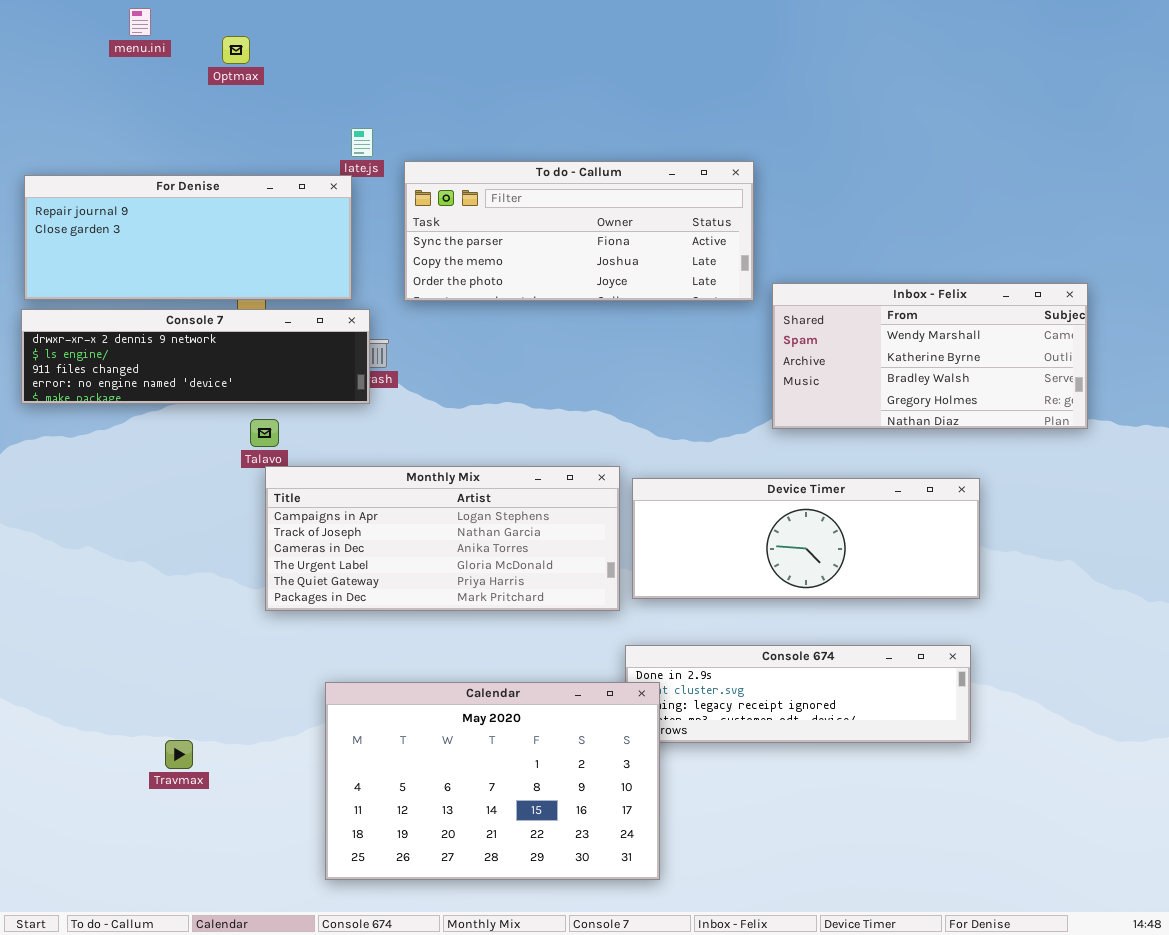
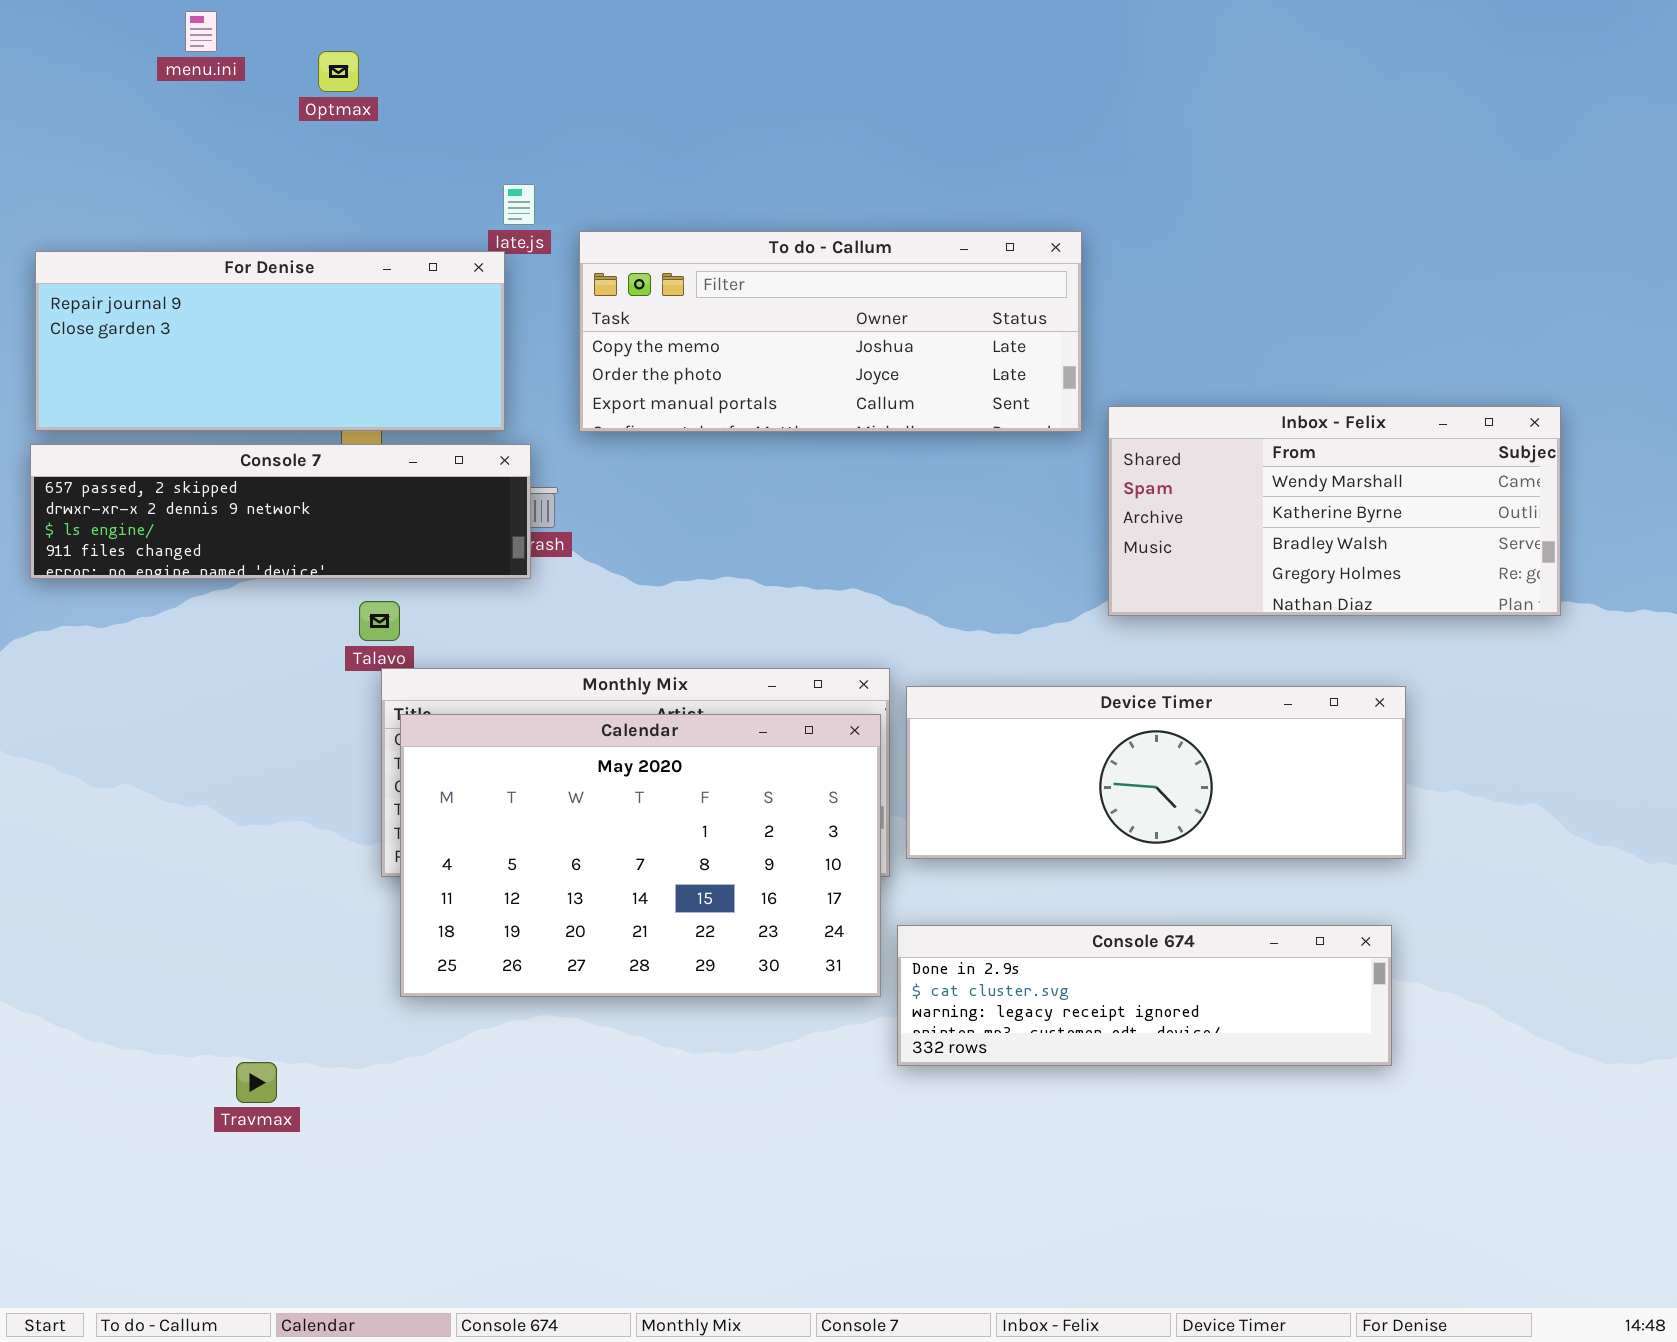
To do - Callum: [404,161,754,301] -> [579,231,1082,432], scrolled down 1 row
Console 7: [21,309,370,404] -> [30,444,531,579], scrolled up 1 row
Calendar: [325,682,660,880] -> [400,714,881,997], moved

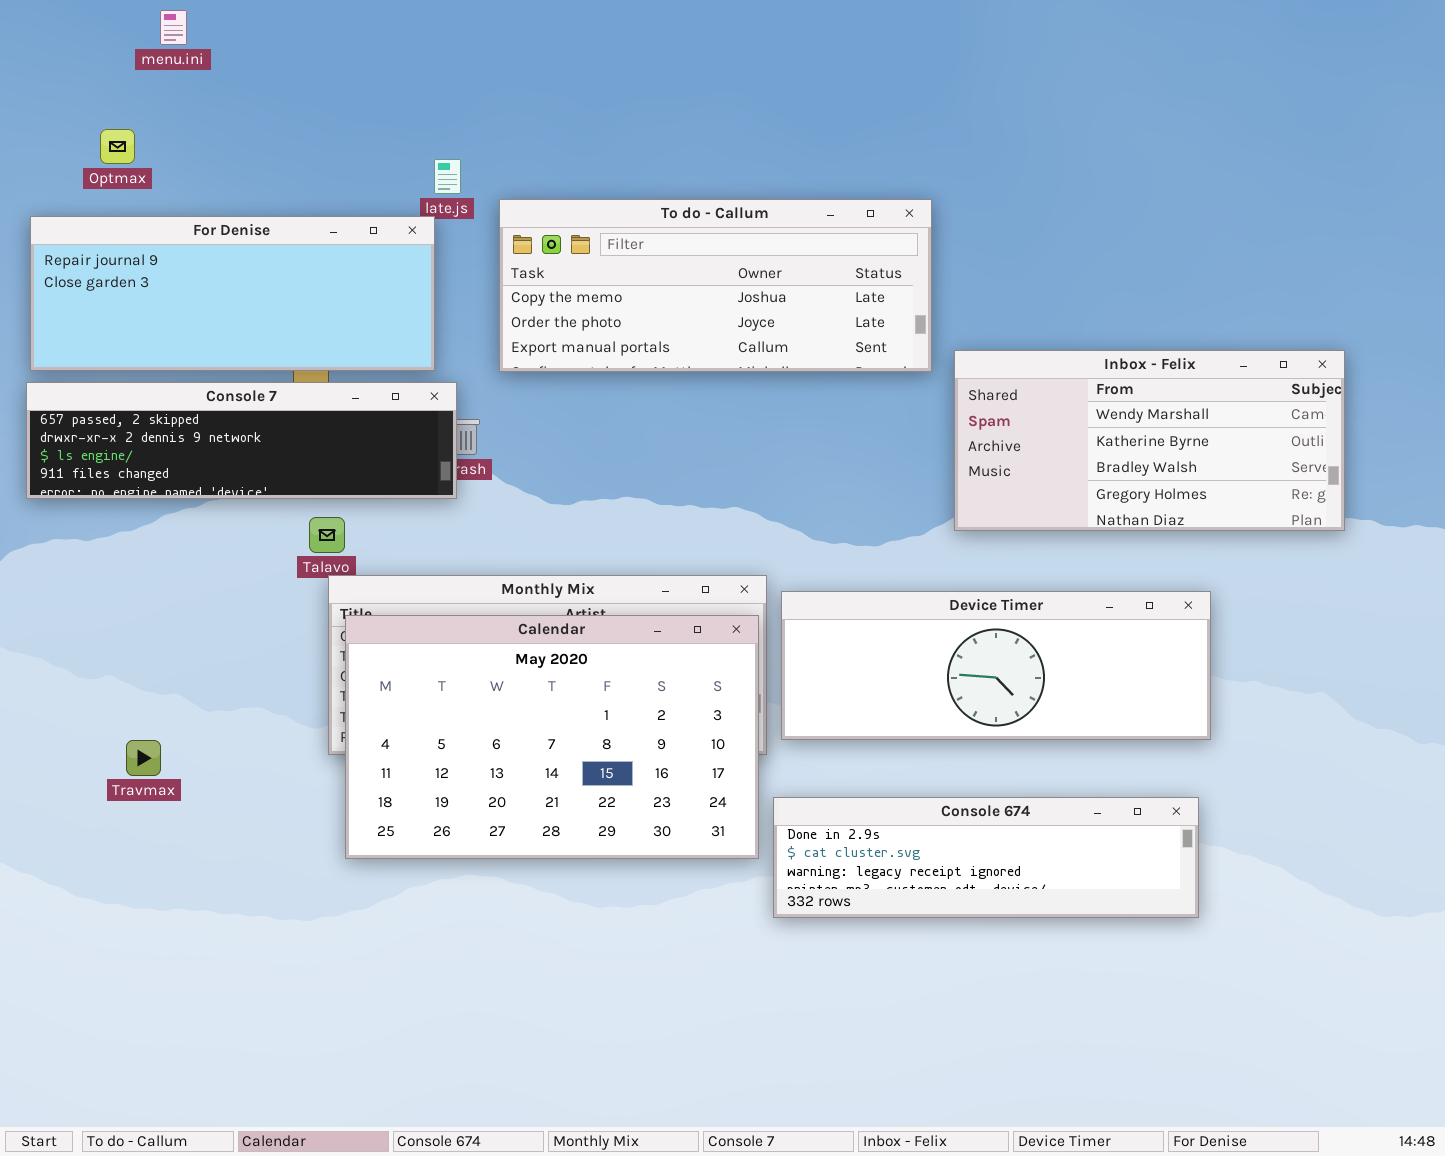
Optmax: [318,51,359,92] -> [100,129,135,164], moved
Travmax: [236,1062,277,1103] -> [126,740,161,776], moved

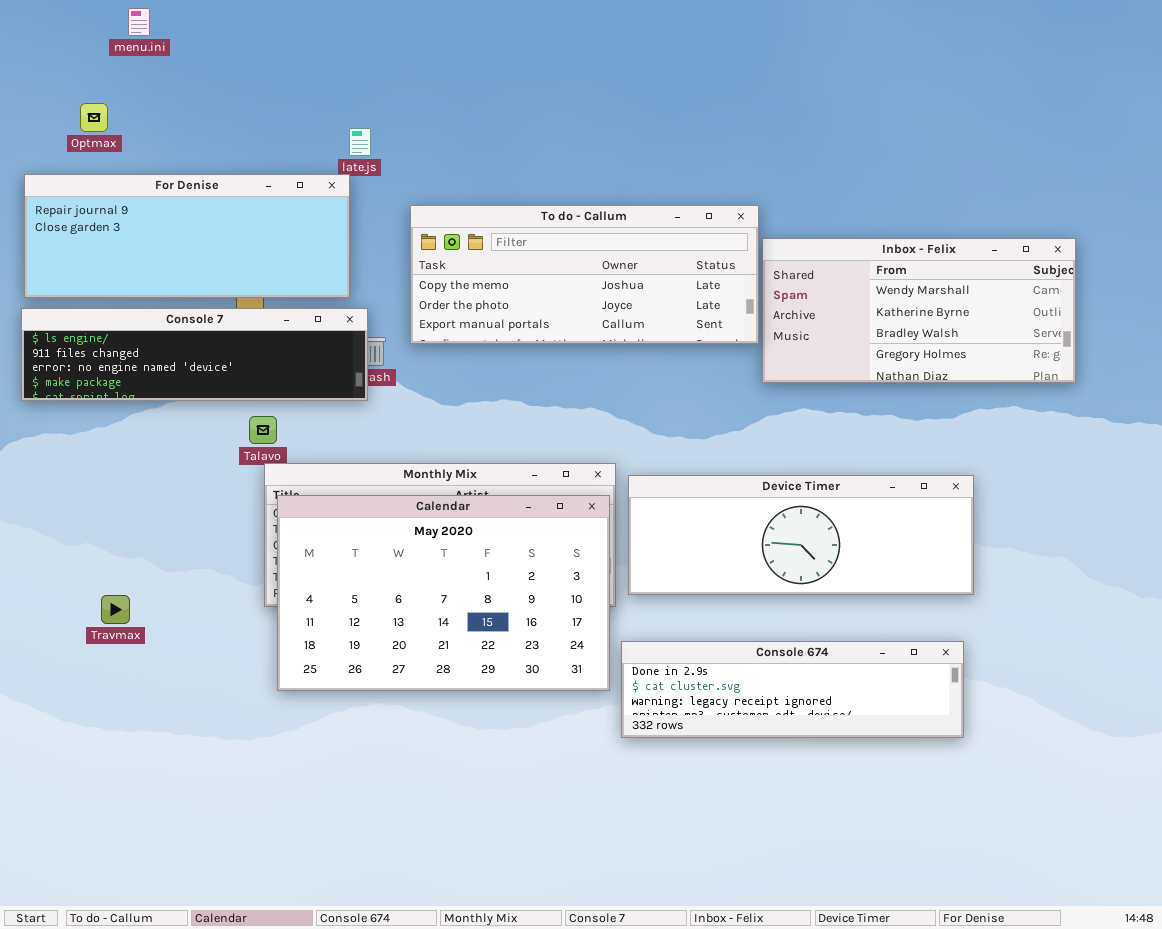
To do - Callum: [499,199,932,372] -> [410,205,759,344], moved
Inbox - Felix: [954,350,1345,531] -> [762,238,1076,383], moved
Console 7: [26,382,457,499] -> [21,308,368,401], scrolled down 2 rows

